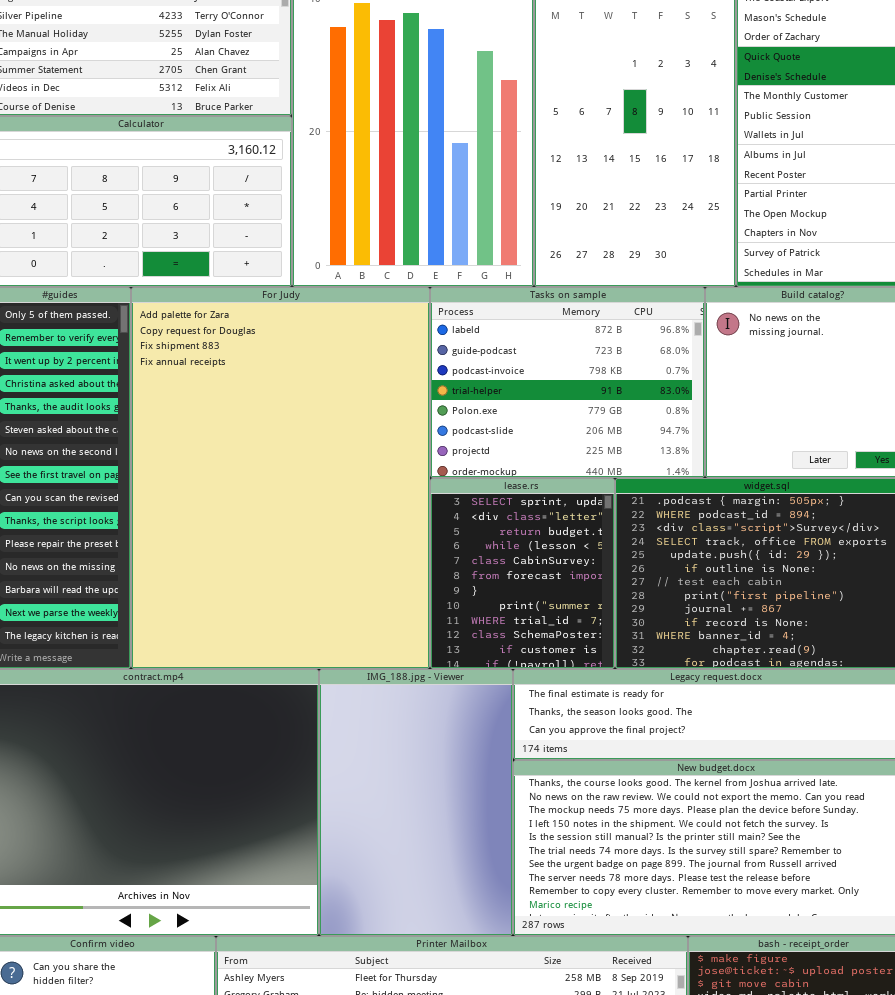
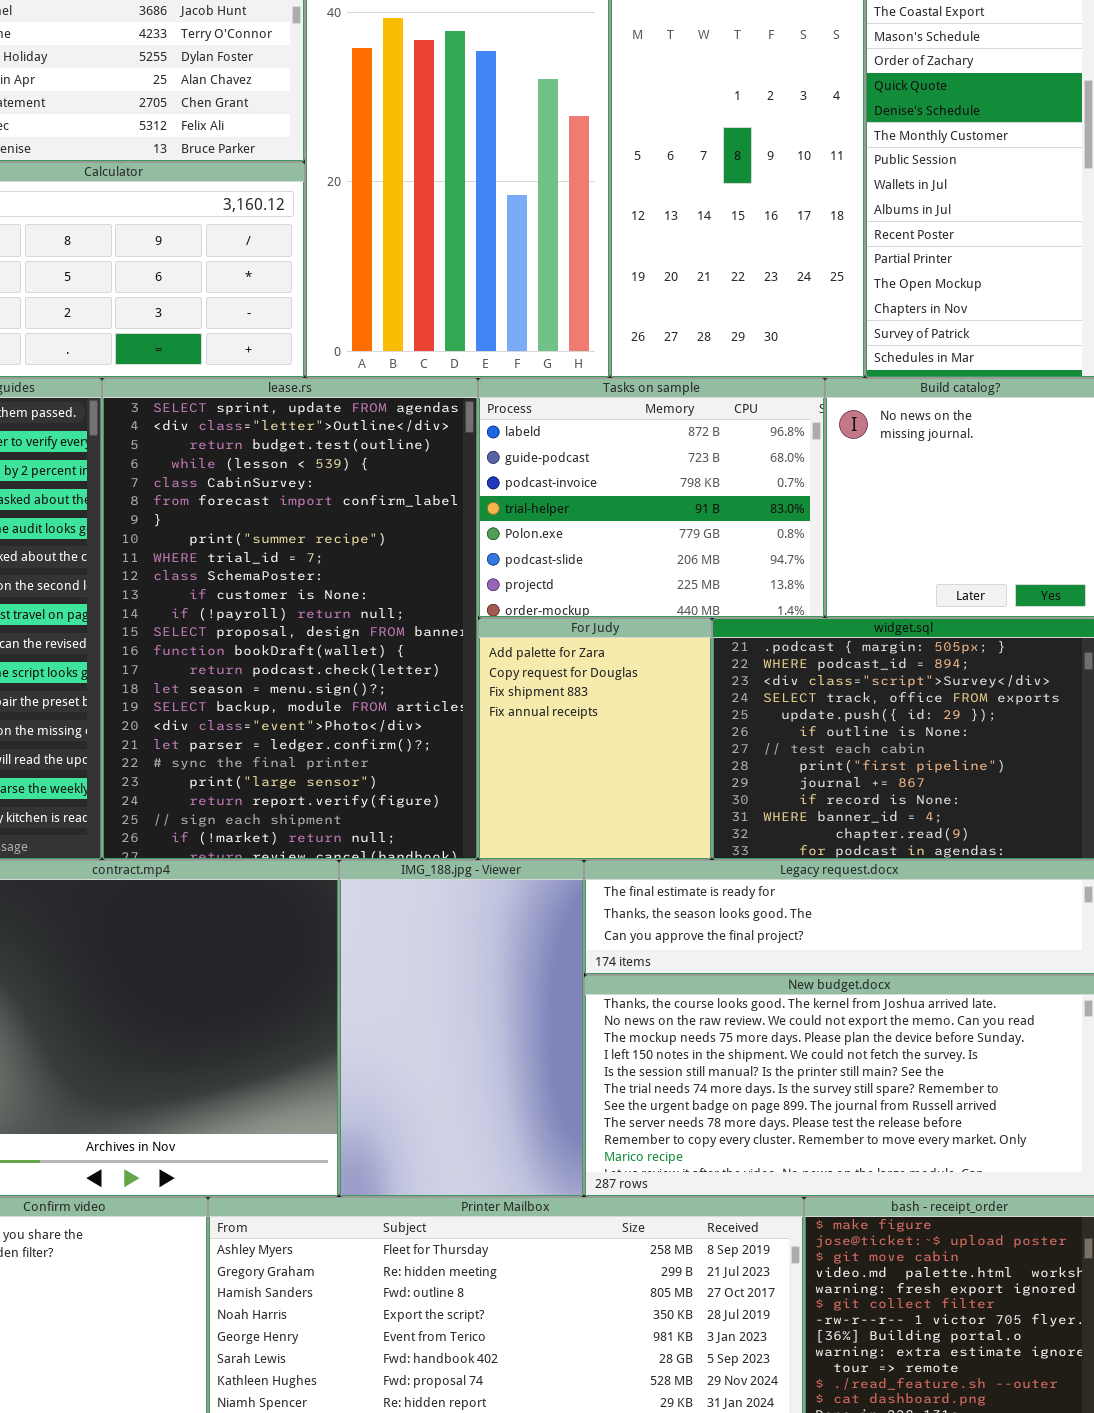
For Judy: [131,287,430,669] -> [478,618,712,860], moved, resized
lease.rs: [430,478,615,669] -> [102,378,478,860], moved, resized

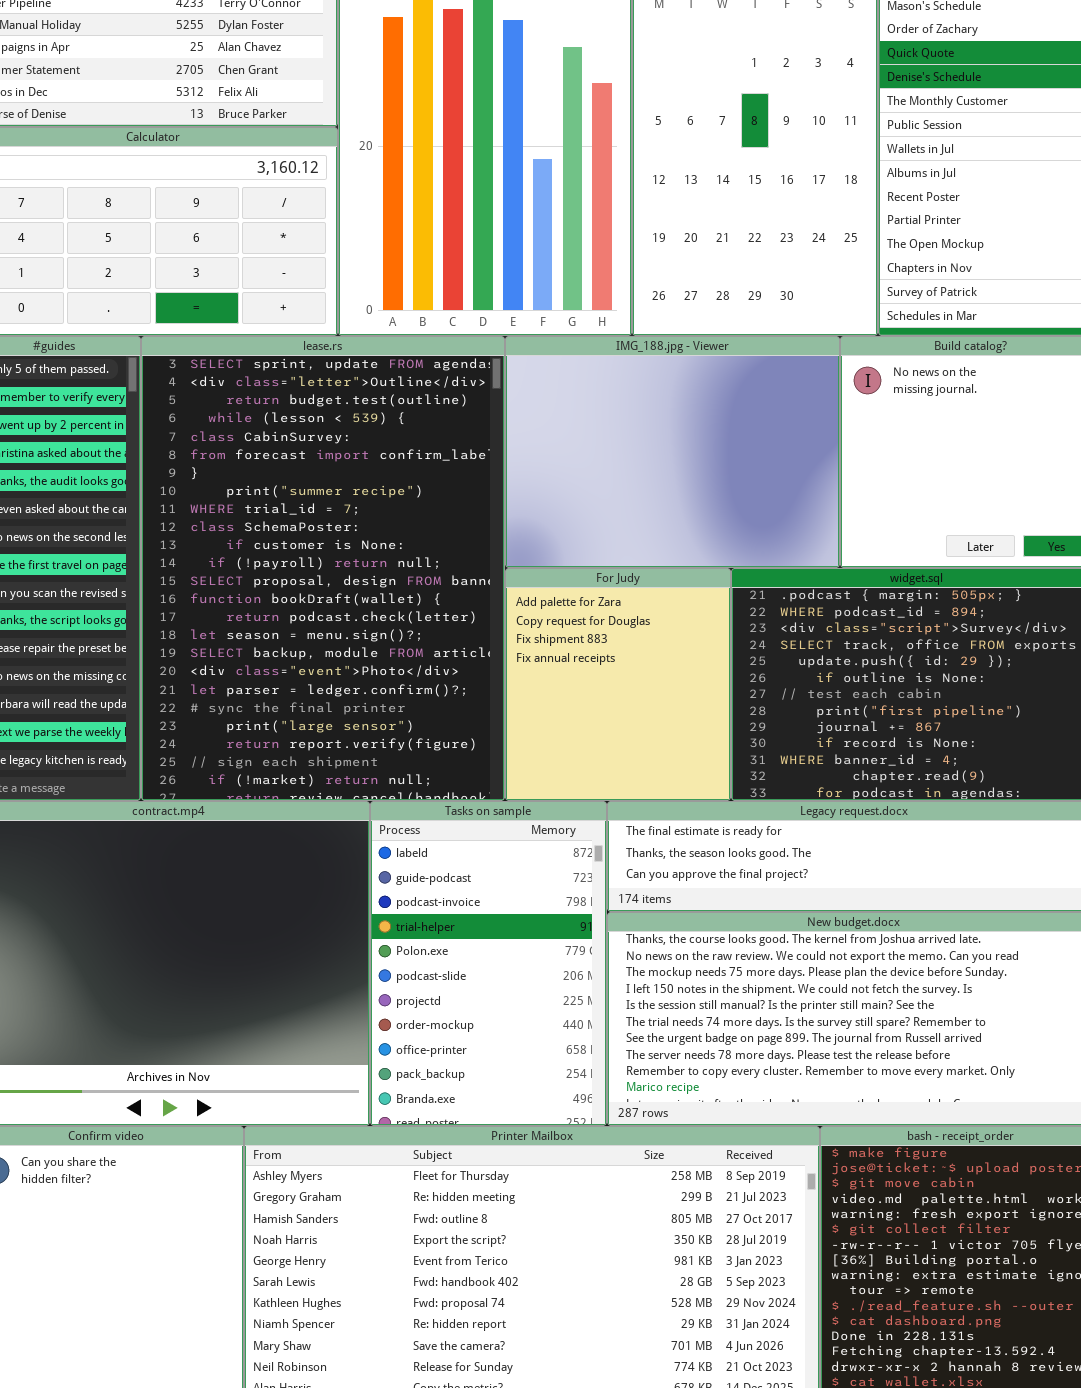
Tasks on sample: [478,378,825,618] -> [370,801,607,1126], moved, resized
IMG_188.jpg - Viewer: [339,860,584,1197] -> [505,336,840,568], moved, resized

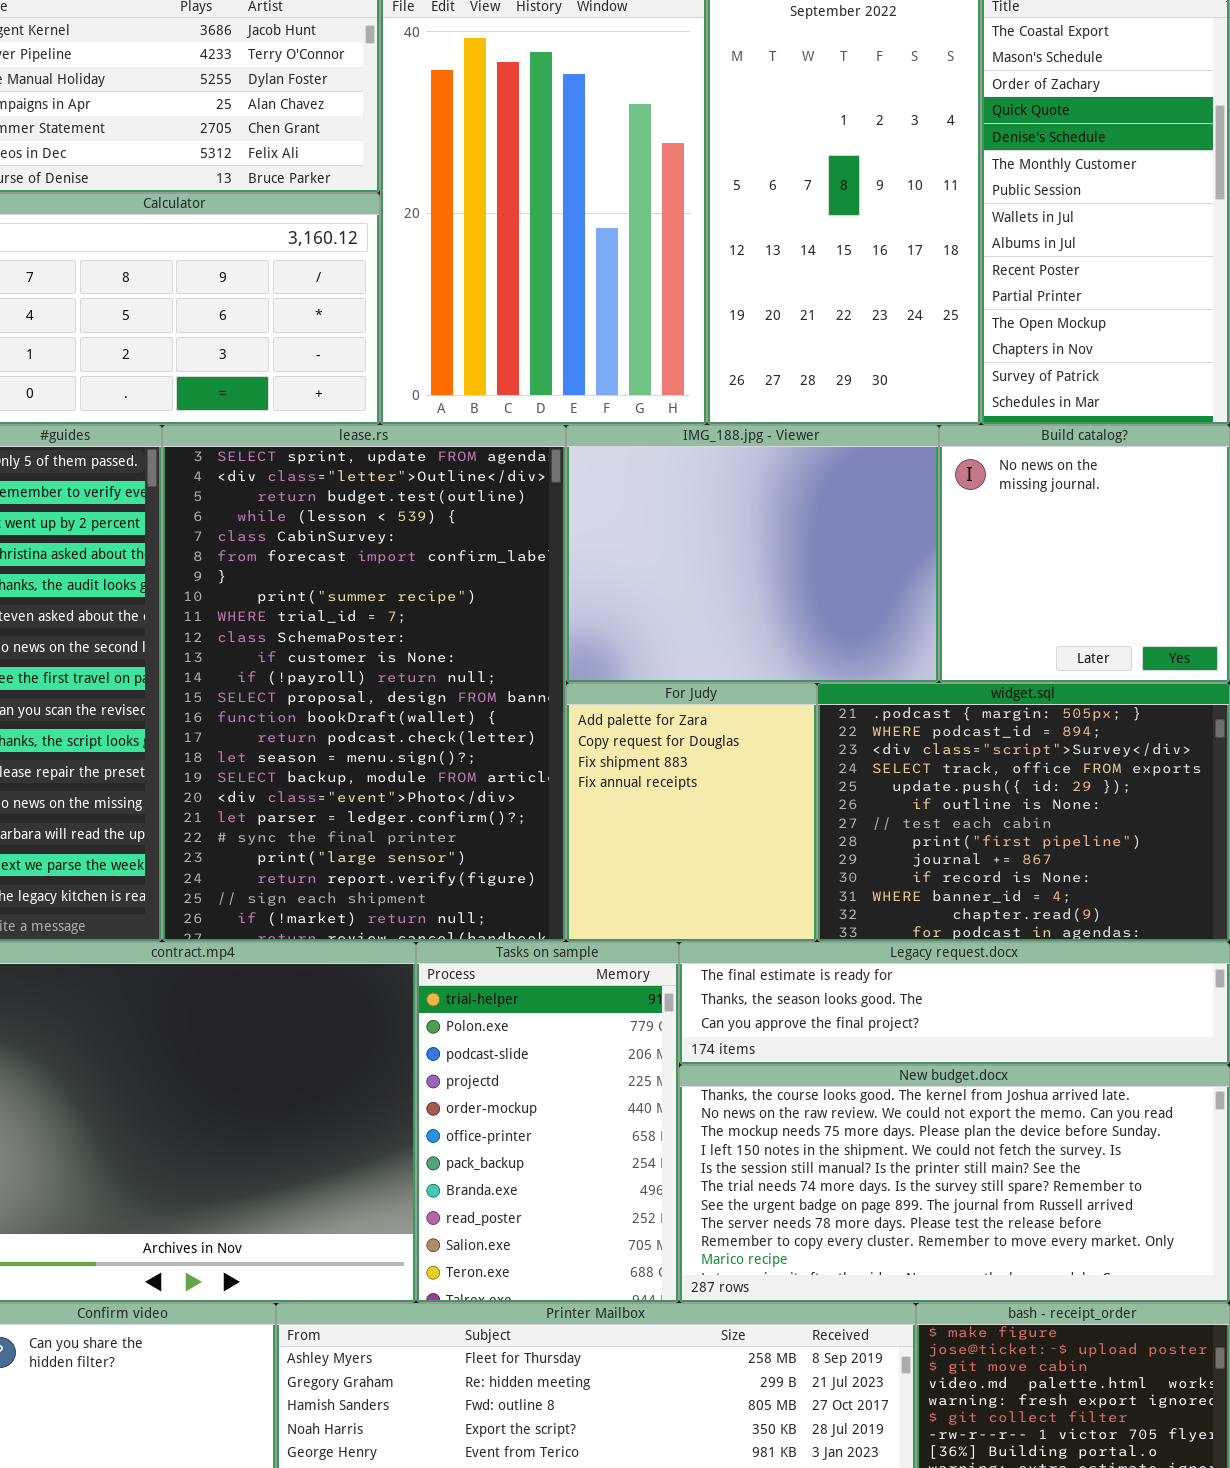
Tasks on sample: [370,801,607,1126] -> [416,942,679,1303], scrolled down 3 rows

